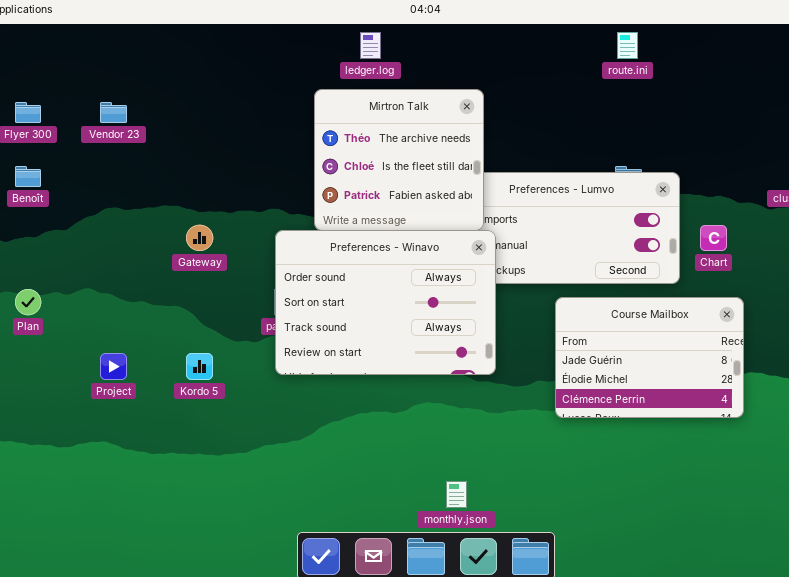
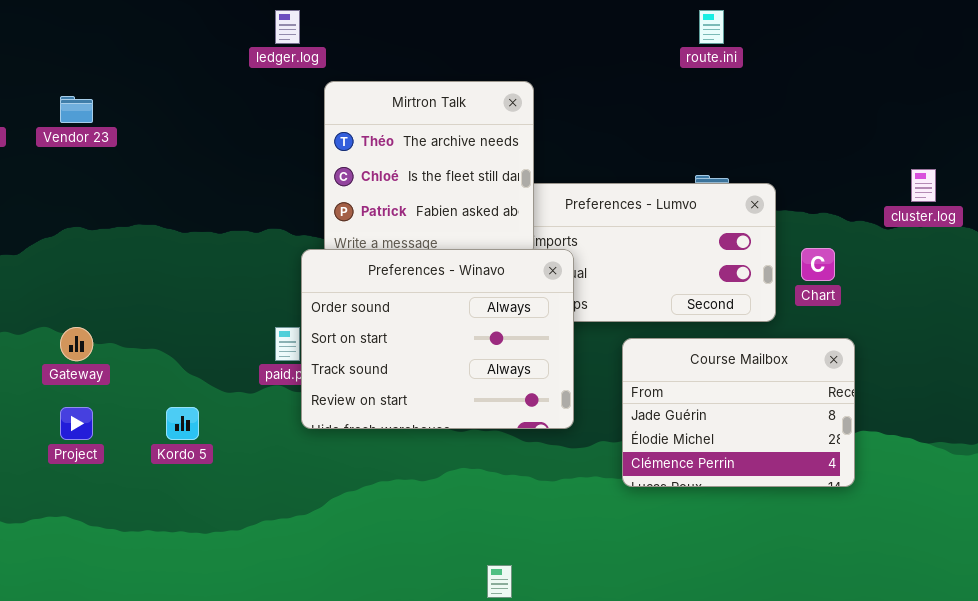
ledger.log: [360,32,381,59] -> [275,10,300,44], moved
Gateway: [186,225,213,251] -> [60,327,93,361], moved
Preferences - Winavo: [275,230,496,375] -> [301,249,574,429], moved

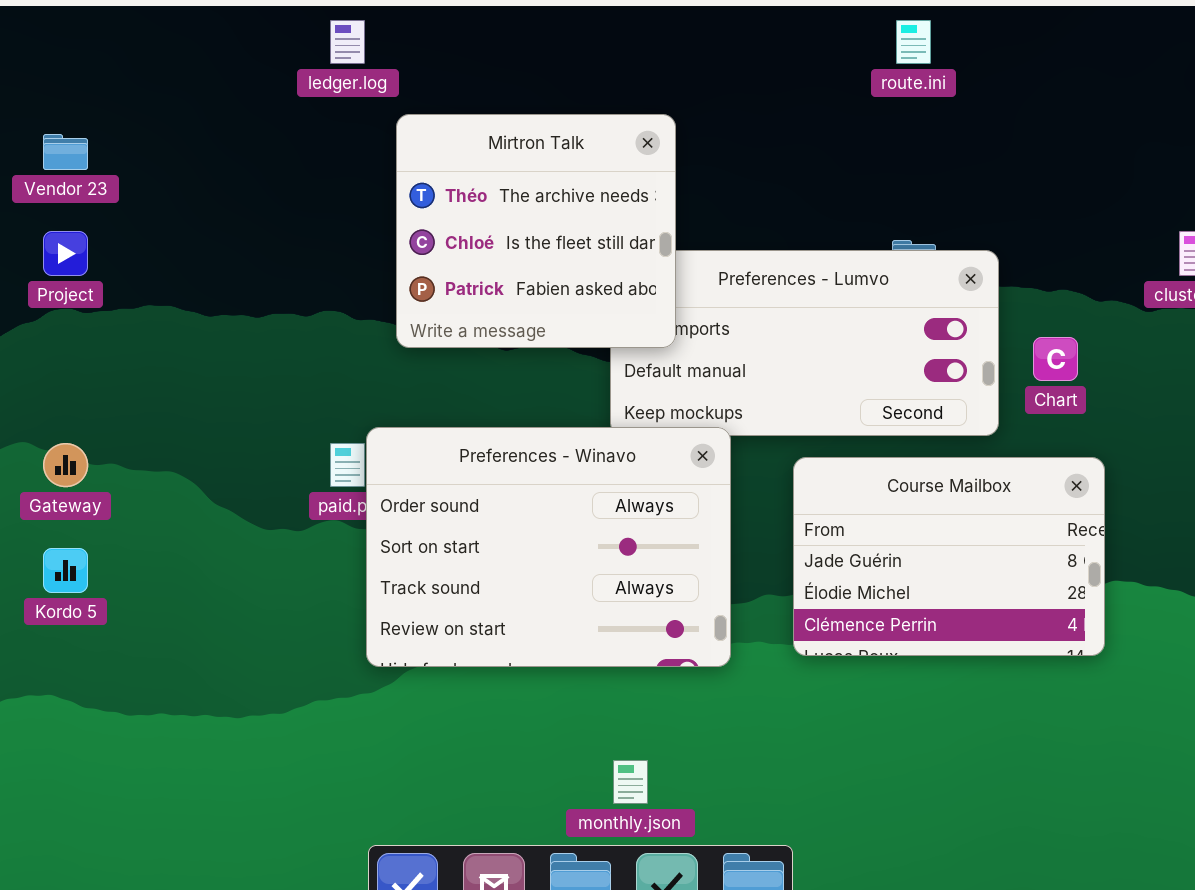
Preferences - Winavo: [301,249,574,429] -> [366,427,731,667], moved
Project: [60,407,93,440] -> [43,231,88,276], moved
Kordo 5: [166,407,199,440] -> [43,548,88,593], moved

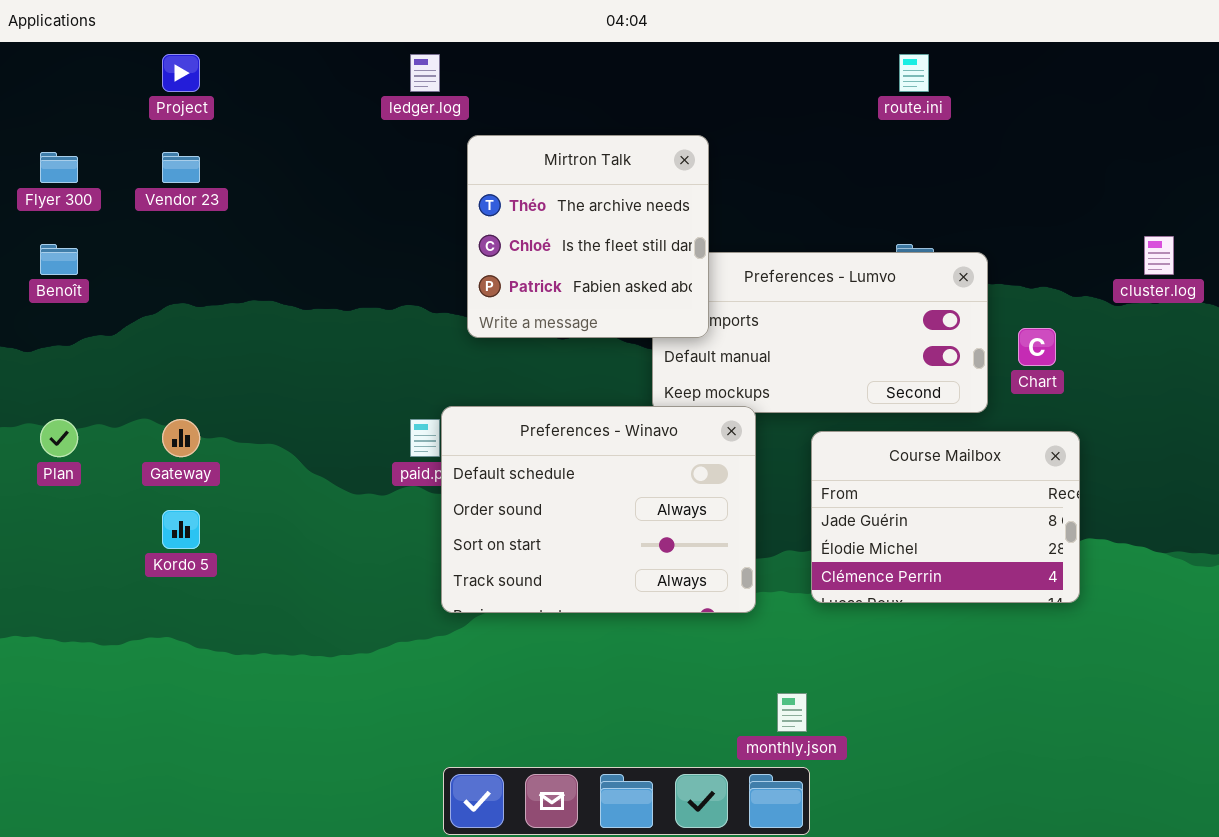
Project: [43,231,88,276] -> [162,54,200,92], moved
Preferences - Winavo: [366,427,731,667] -> [441,406,756,613], scrolled up 1 row
monthly.json: [613,760,648,804] -> [777,693,807,732], moved

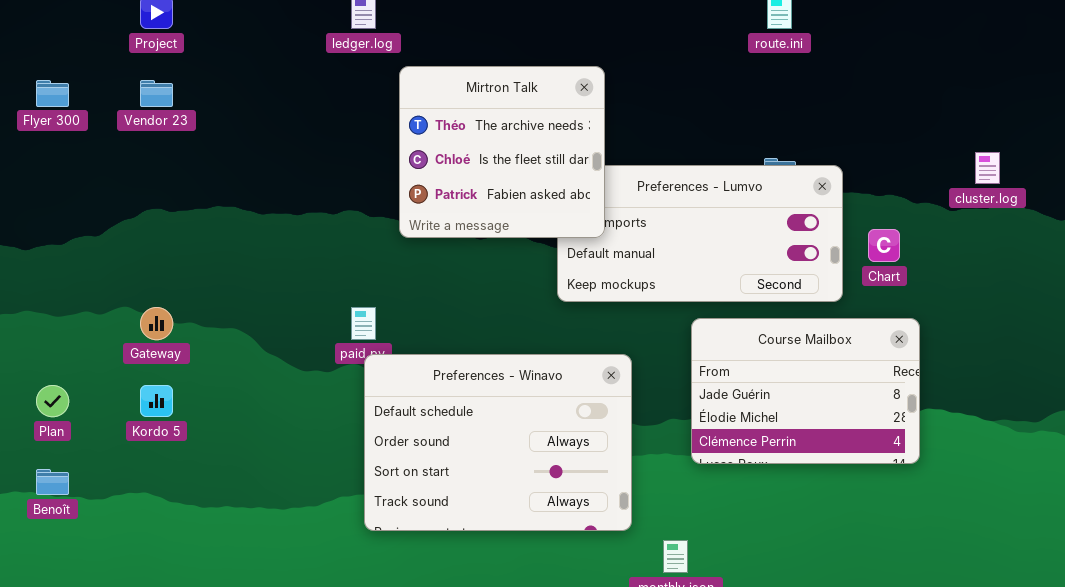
Benoît: [40,244,78,275] -> [36,469,69,495], moved
Preferences - Winavo: [441,406,756,613] -> [364,354,632,531], moved
Plan: [40,419,78,457] -> [36,385,69,417], moved

